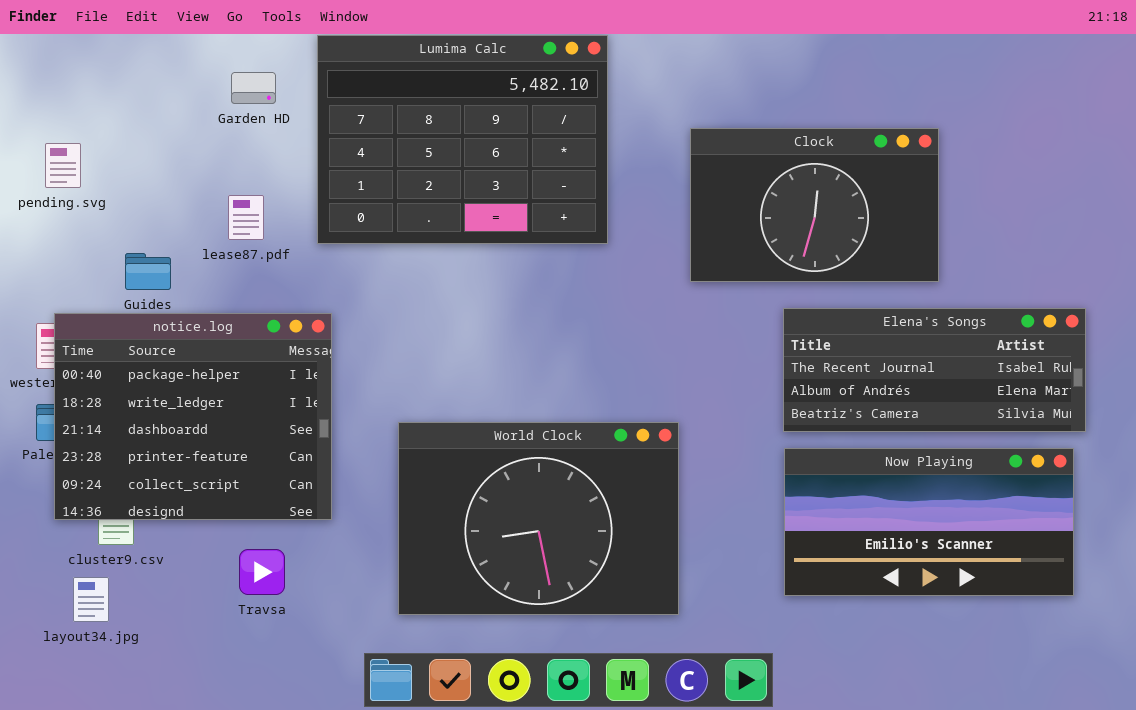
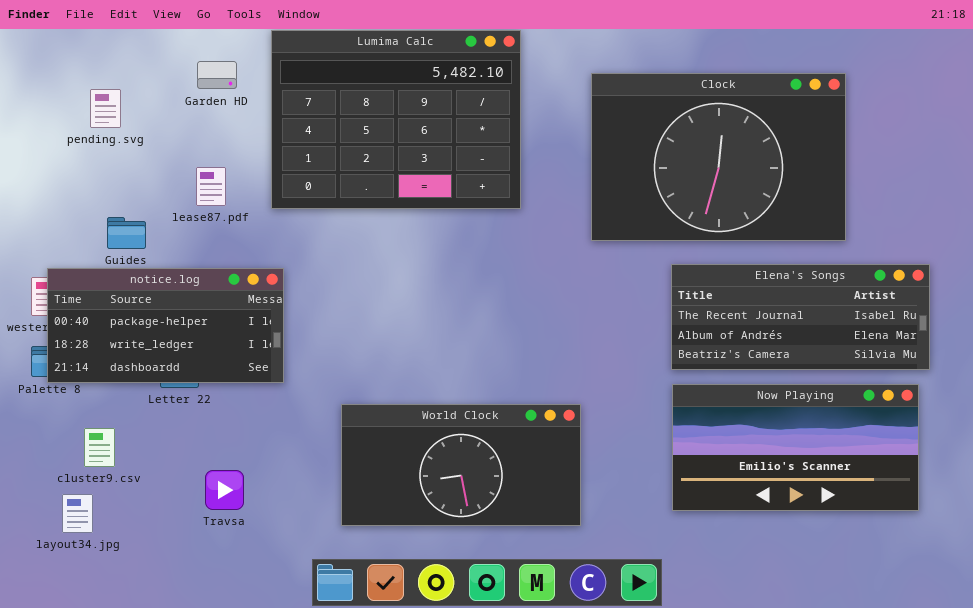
Clock: [690,128,939,282] -> [591,73,846,241], resized
pending.svg: [45,143,81,188] -> [90,89,121,128], moved
notice.log: [54,313,332,520] -> [47,268,284,383], resized
World Clock: [398,422,679,615] -> [341,404,581,526], resized

